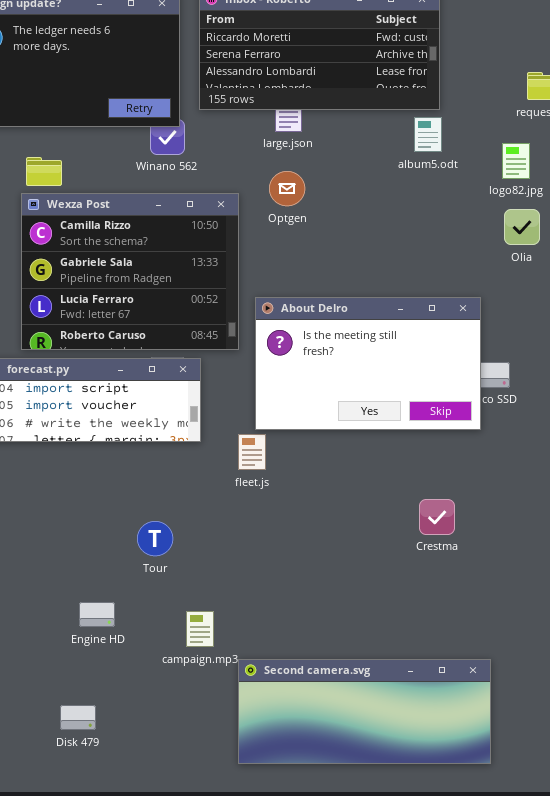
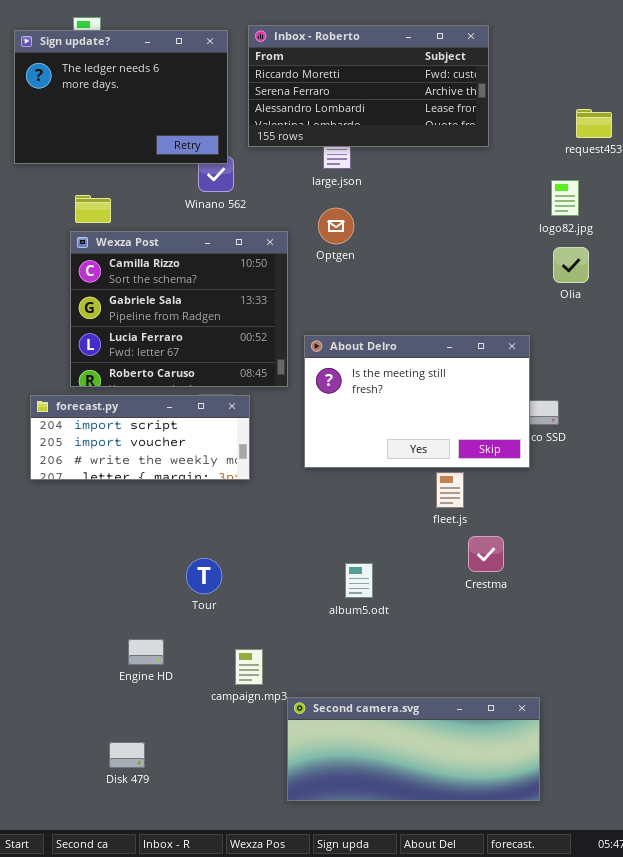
album5.odt: [414,117,442,152] -> [345,563,373,598], moved
fleet.js: [238,434,266,470] -> [436,472,464,508], moved

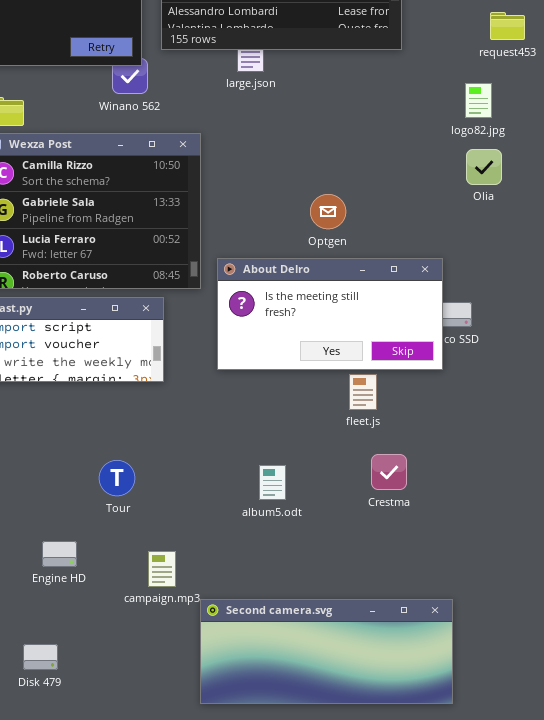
Optgen: [318,208,354,244] -> [310,194,346,229], moved
About Delro: [304,335,530,468] -> [217,258,443,370], resized
Crestma: [468,536,504,572] -> [371,454,407,490], moved

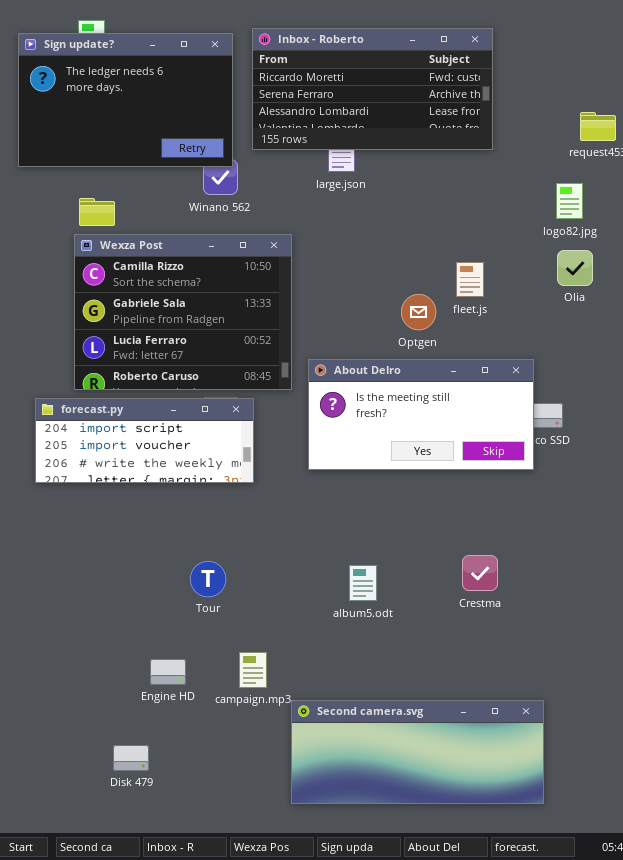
fleet.js: [349,374,377,410] -> [456,262,484,297], moved
Engine HD: [42,541,77,567] -> [150,659,186,685], moved

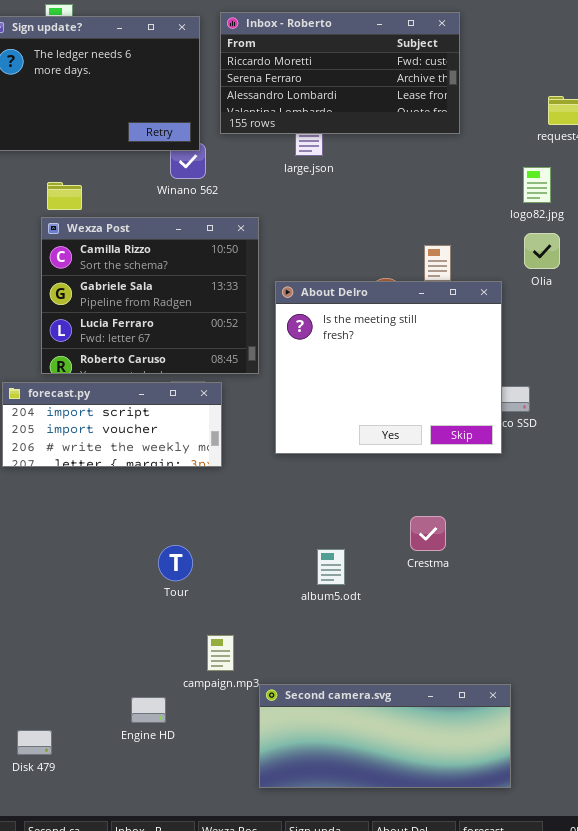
About Delro: [308,359,534,470] -> [275,281,502,454], resized
Crestma: [462,555,498,591] -> [410,516,446,551], moved
Engine HD: [150,659,186,685] -> [131,697,166,723], moved
Disk 479: [113,745,149,771] -> [17,730,52,755], moved

